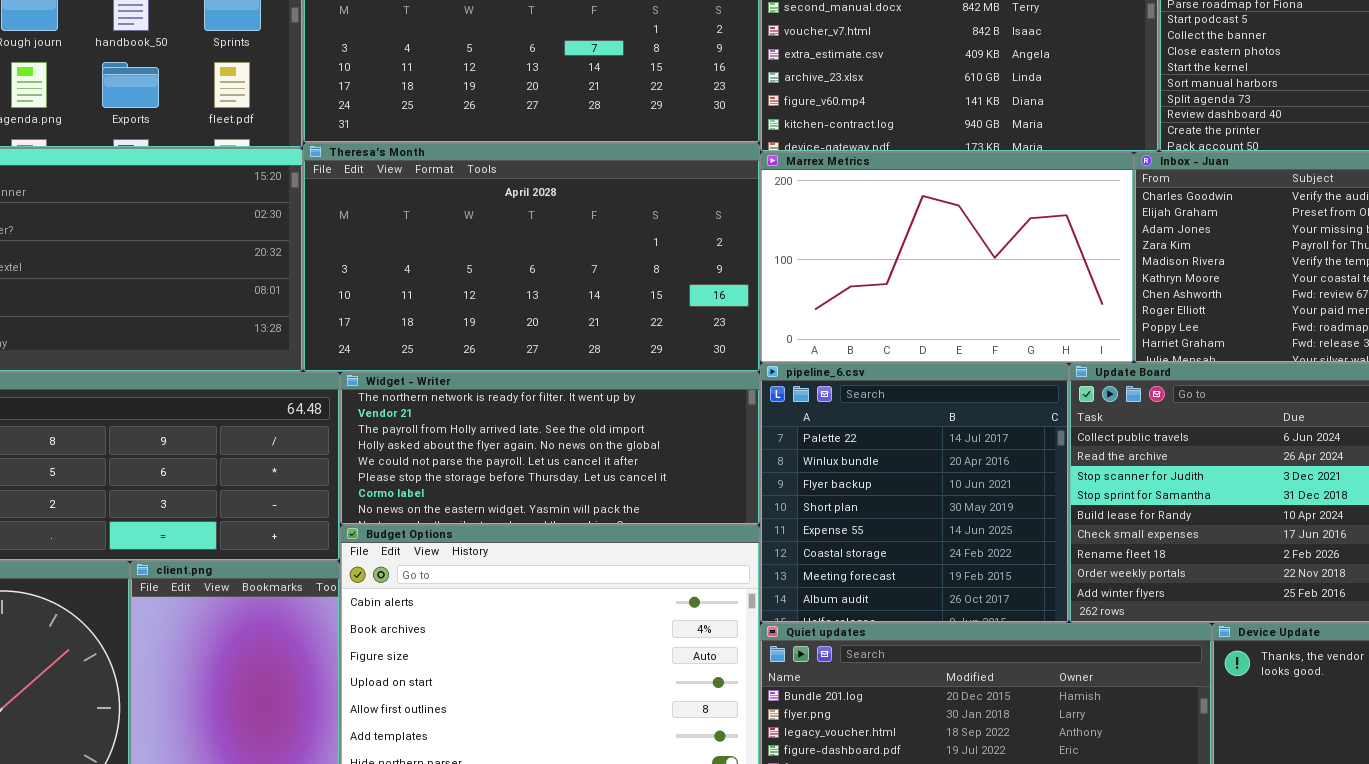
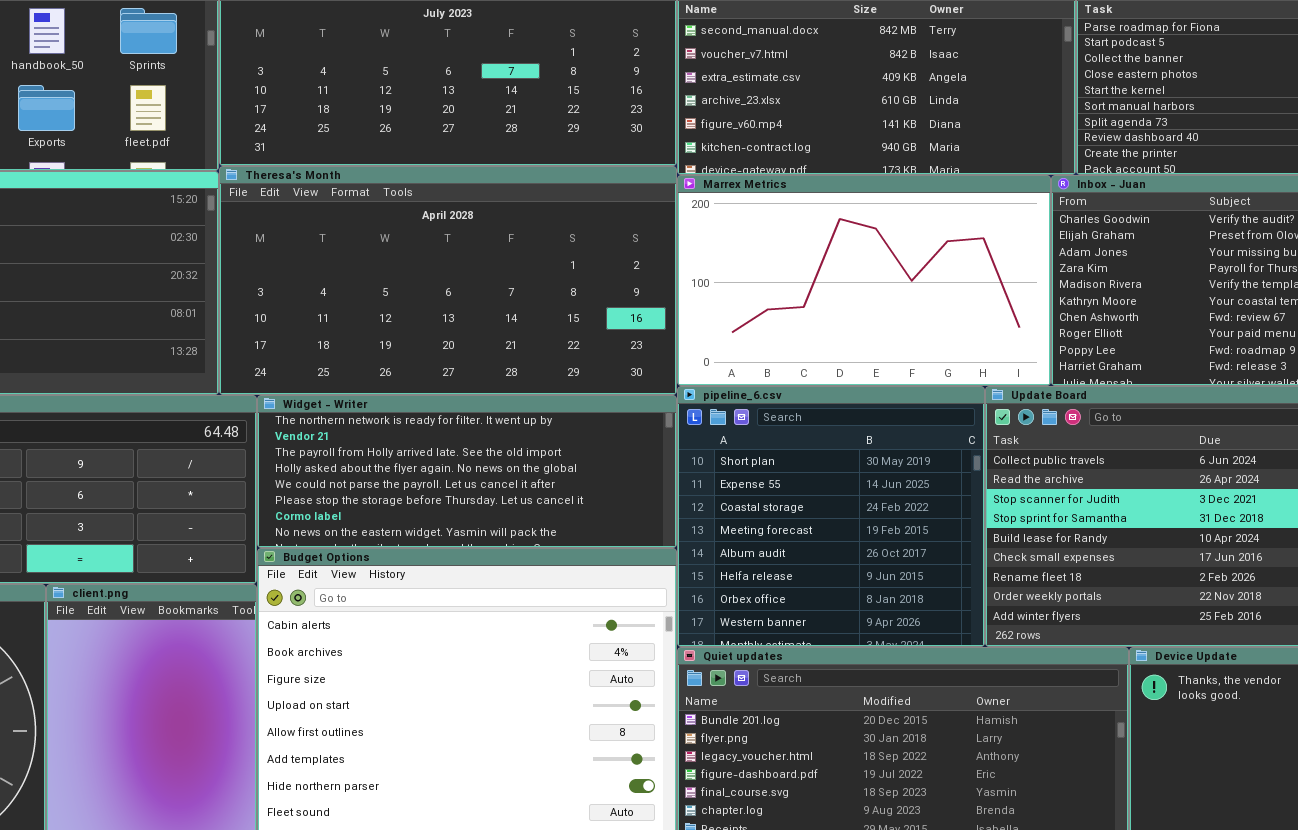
pipeline_6.csv: [760,363,1069,623] -> [677,386,985,647], scrolled down 3 rows

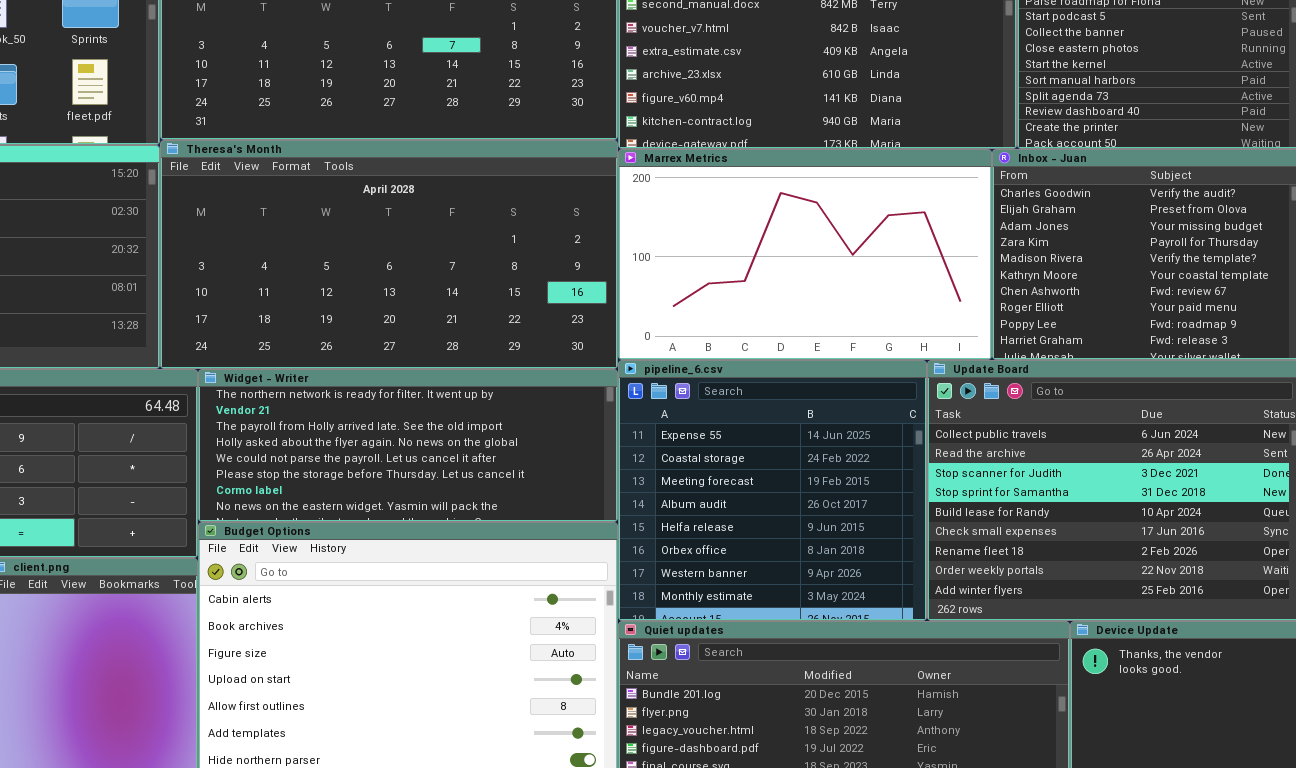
pipeline_6.csv: [677,386,985,647] -> [618,360,927,621], scrolled down 1 row

